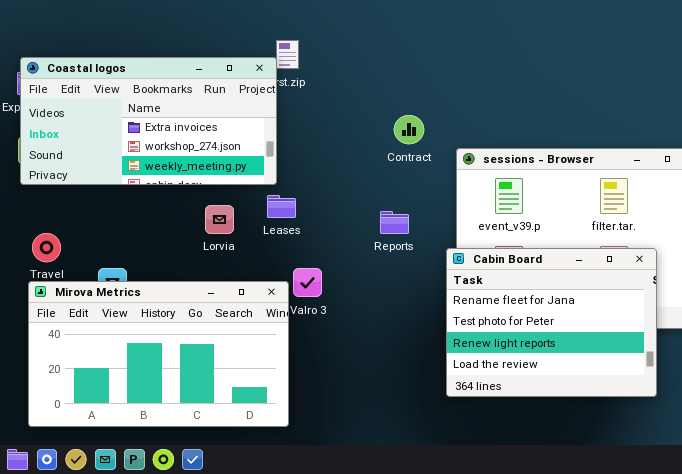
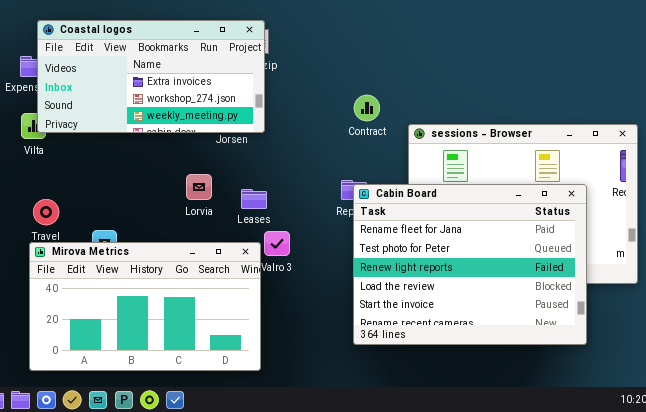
Coastal logos: [20,57,277,185] -> [37,20,265,133], moved
Leases: [267,195,296,218] -> [241,189,267,209], moved
Cabin Board: [446,248,657,397] -> [353,184,587,345], resized

